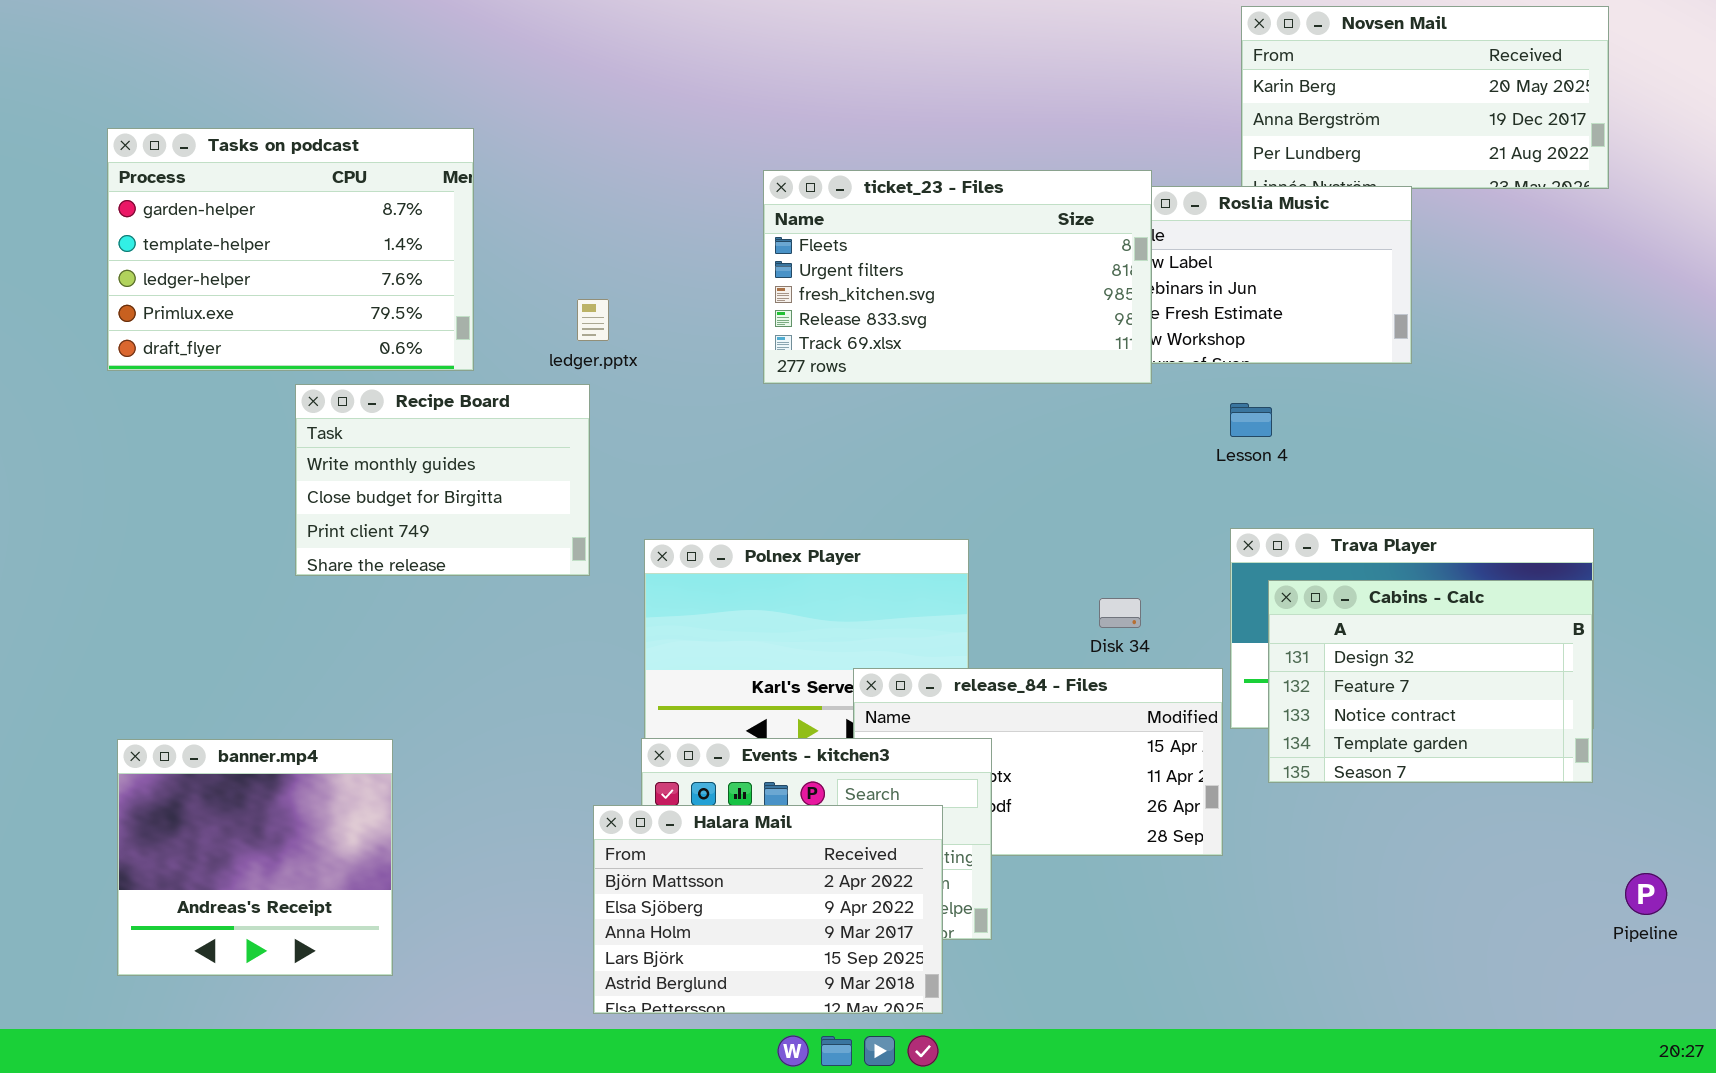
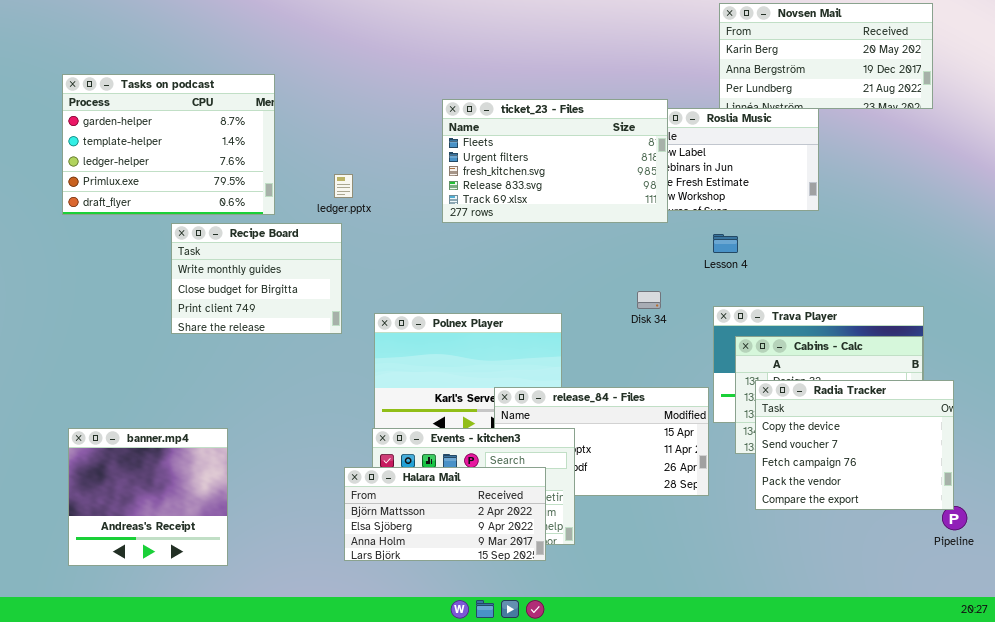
Disk 34: [1099,598,1141,628] -> [637,291,661,309], moved
Radia Tracker: none -> [755,380,954,510], opened
Halara Mail: [593,805,943,1014] -> [344,467,546,561], resized

